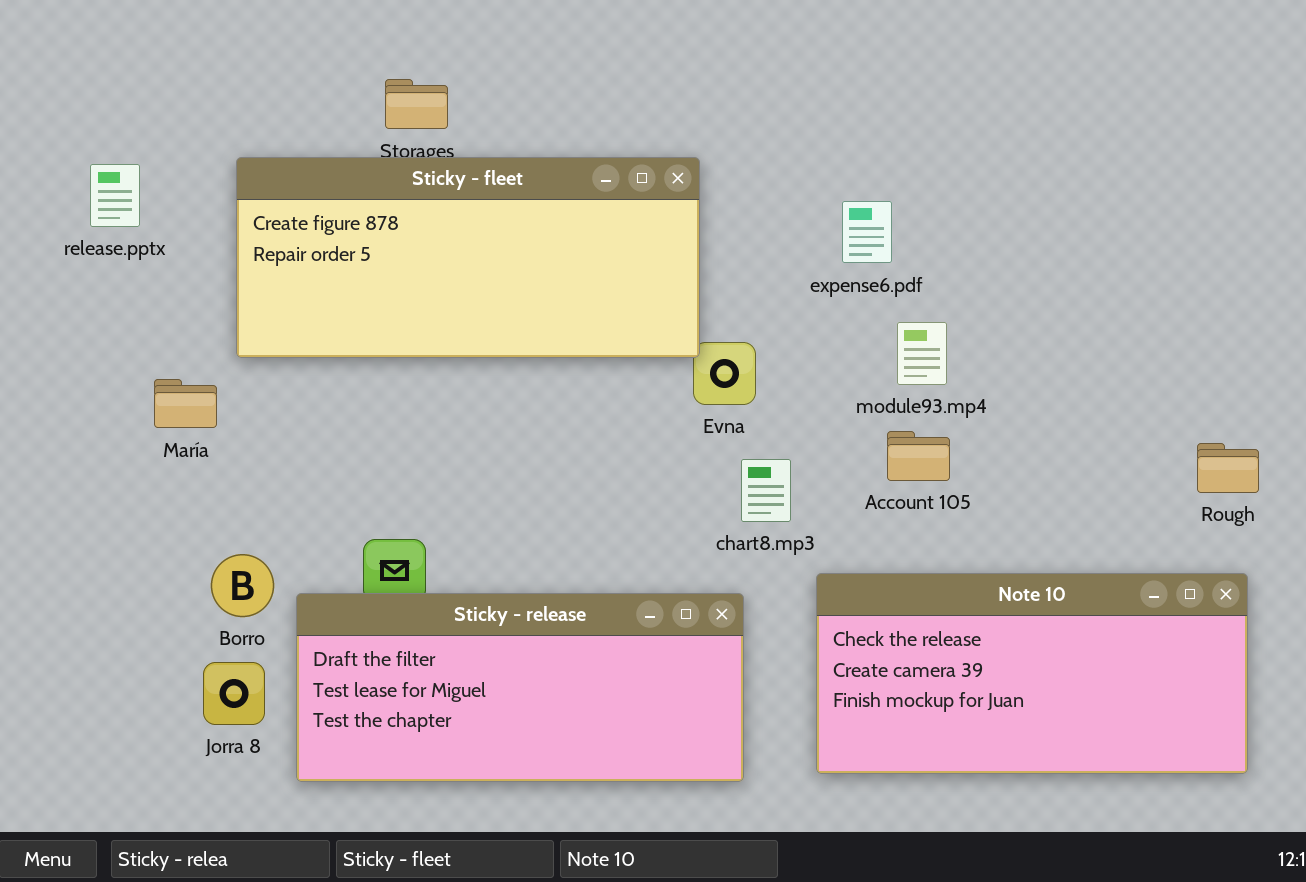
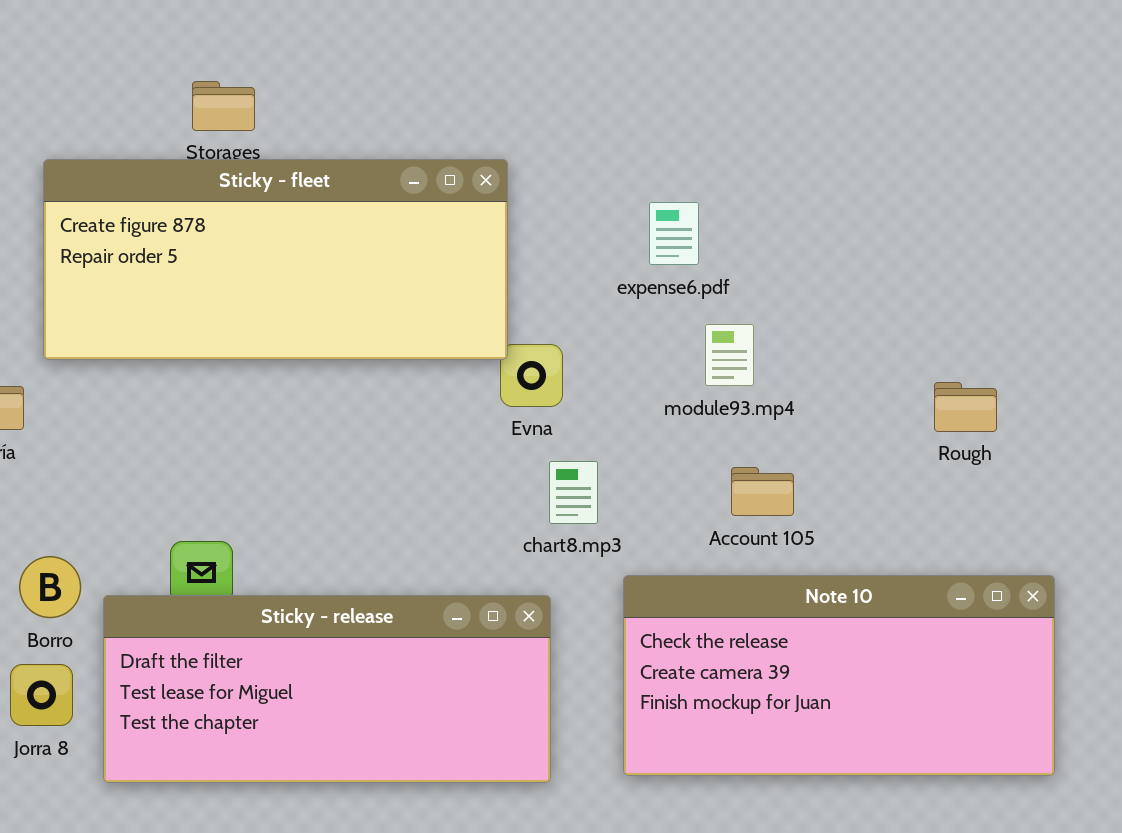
Account 105: [887,431,950,481] -> [731,467,794,516], moved
Rough: [1197,443,1259,493] -> [934,382,997,432], moved

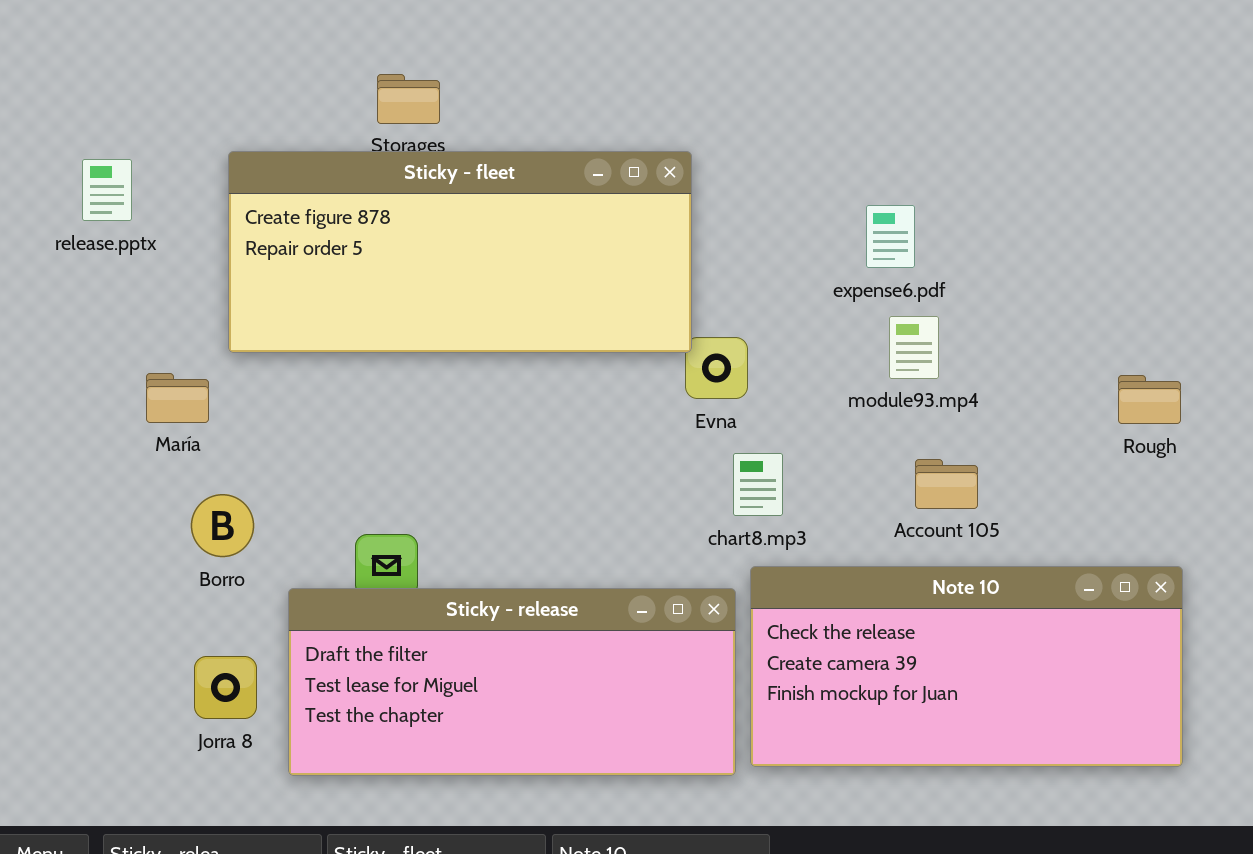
expense6.pdf: [649,202,699,265] -> [866,205,915,268], moved
Borro: [19,556,81,618] -> [191,494,254,557], moved
Note 10: [623,575,1055,776] -> [750,566,1183,767], moved

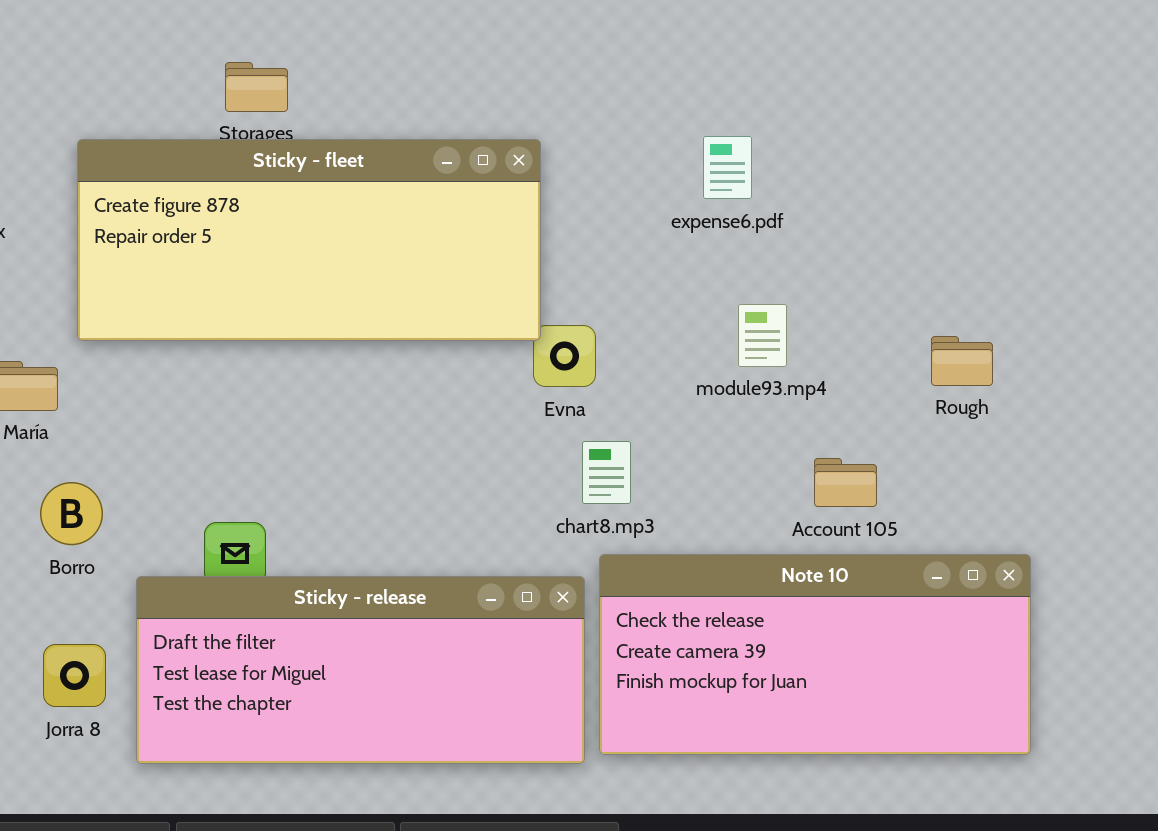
expense6.pdf: [866,205,915,268] -> [703,136,752,199], moved
Rough: [1118,375,1181,424] -> [931,336,993,386], moved
Account 105: [915,459,978,509] -> [814,458,877,507], moved

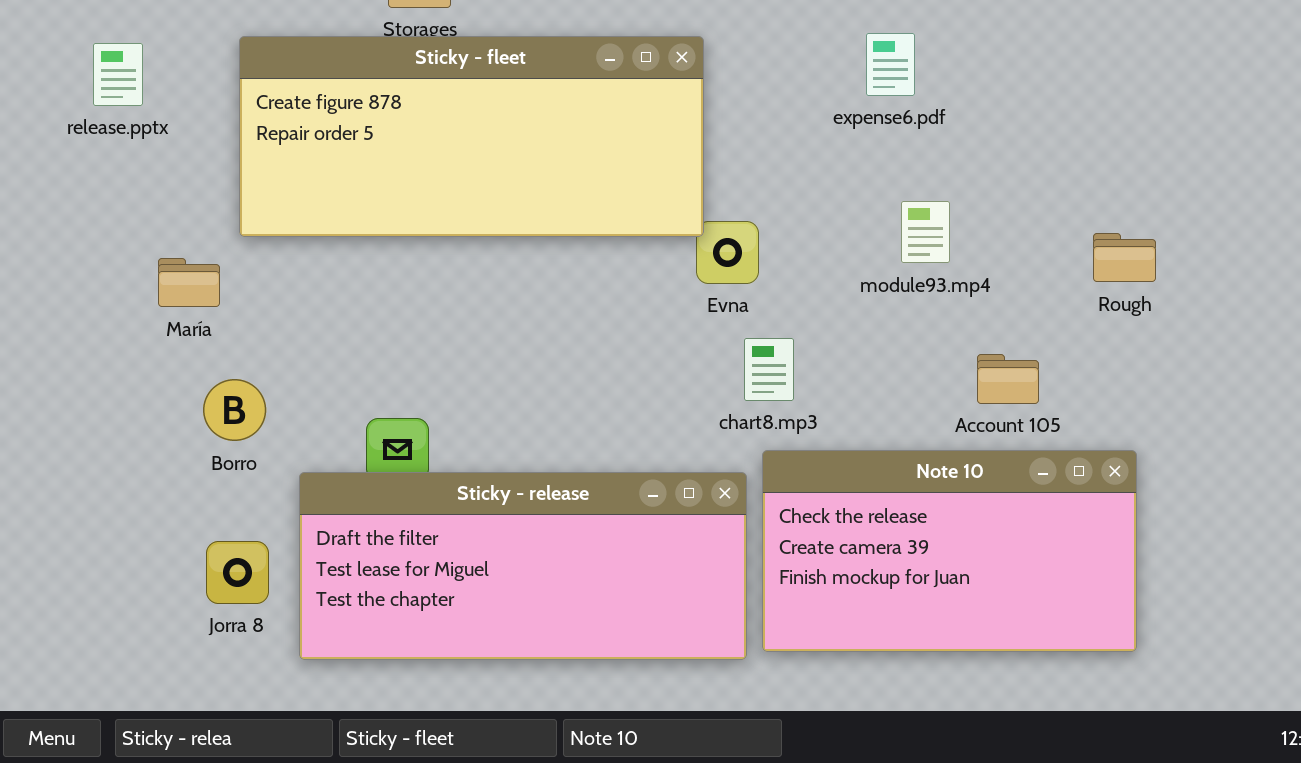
Note 10: [599,554,1031,755] -> [762,450,1137,652], resized

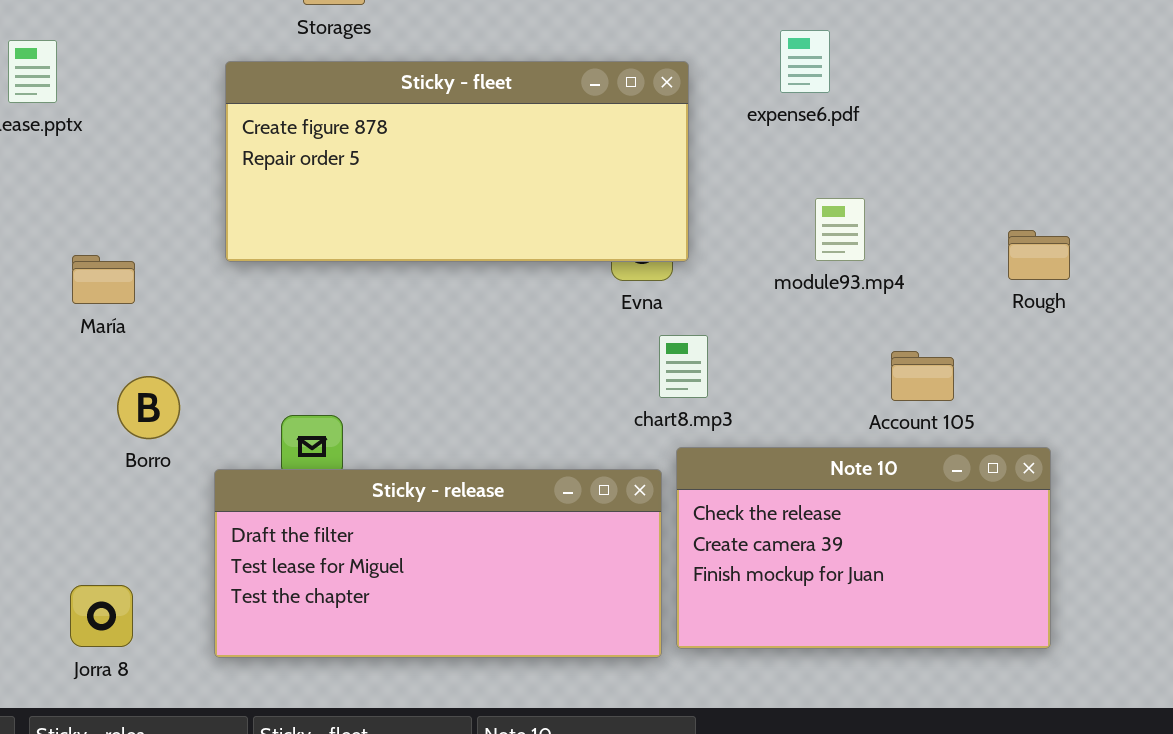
Sticky - fleet: [239,36,704,237] -> [225,61,689,262], moved
Jorra 8: [206,541,269,604] -> [70,585,133,647], moved

